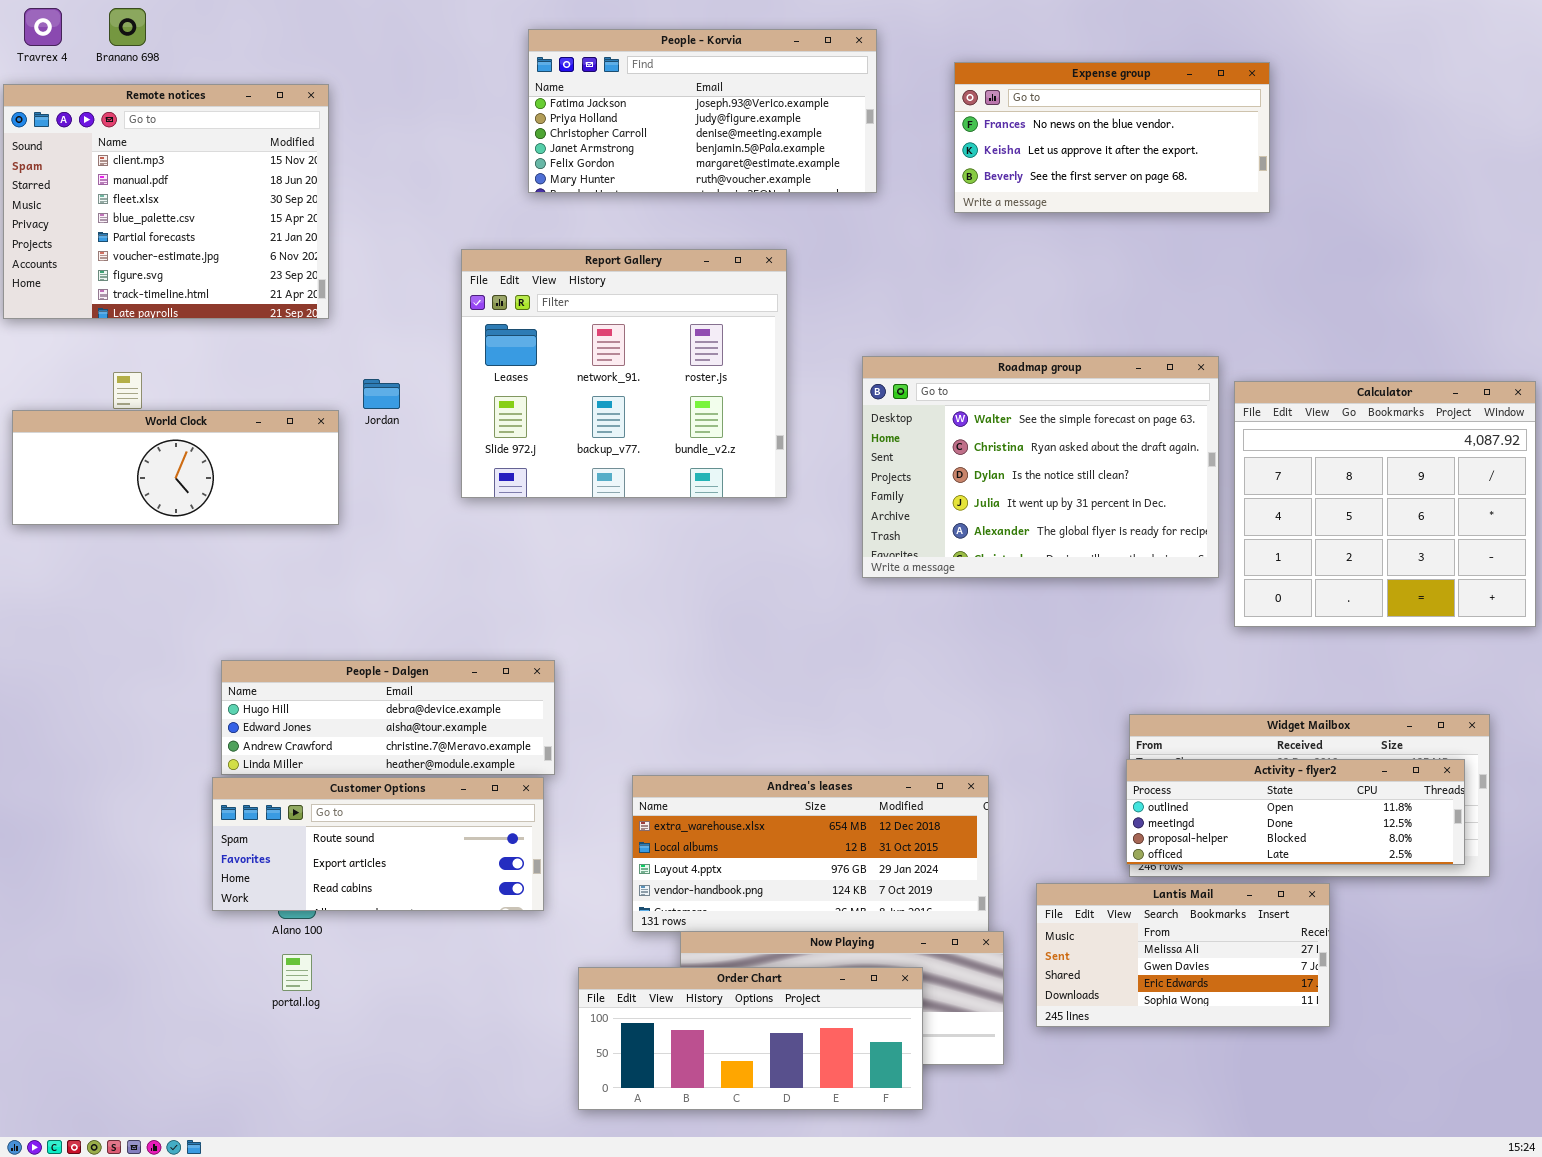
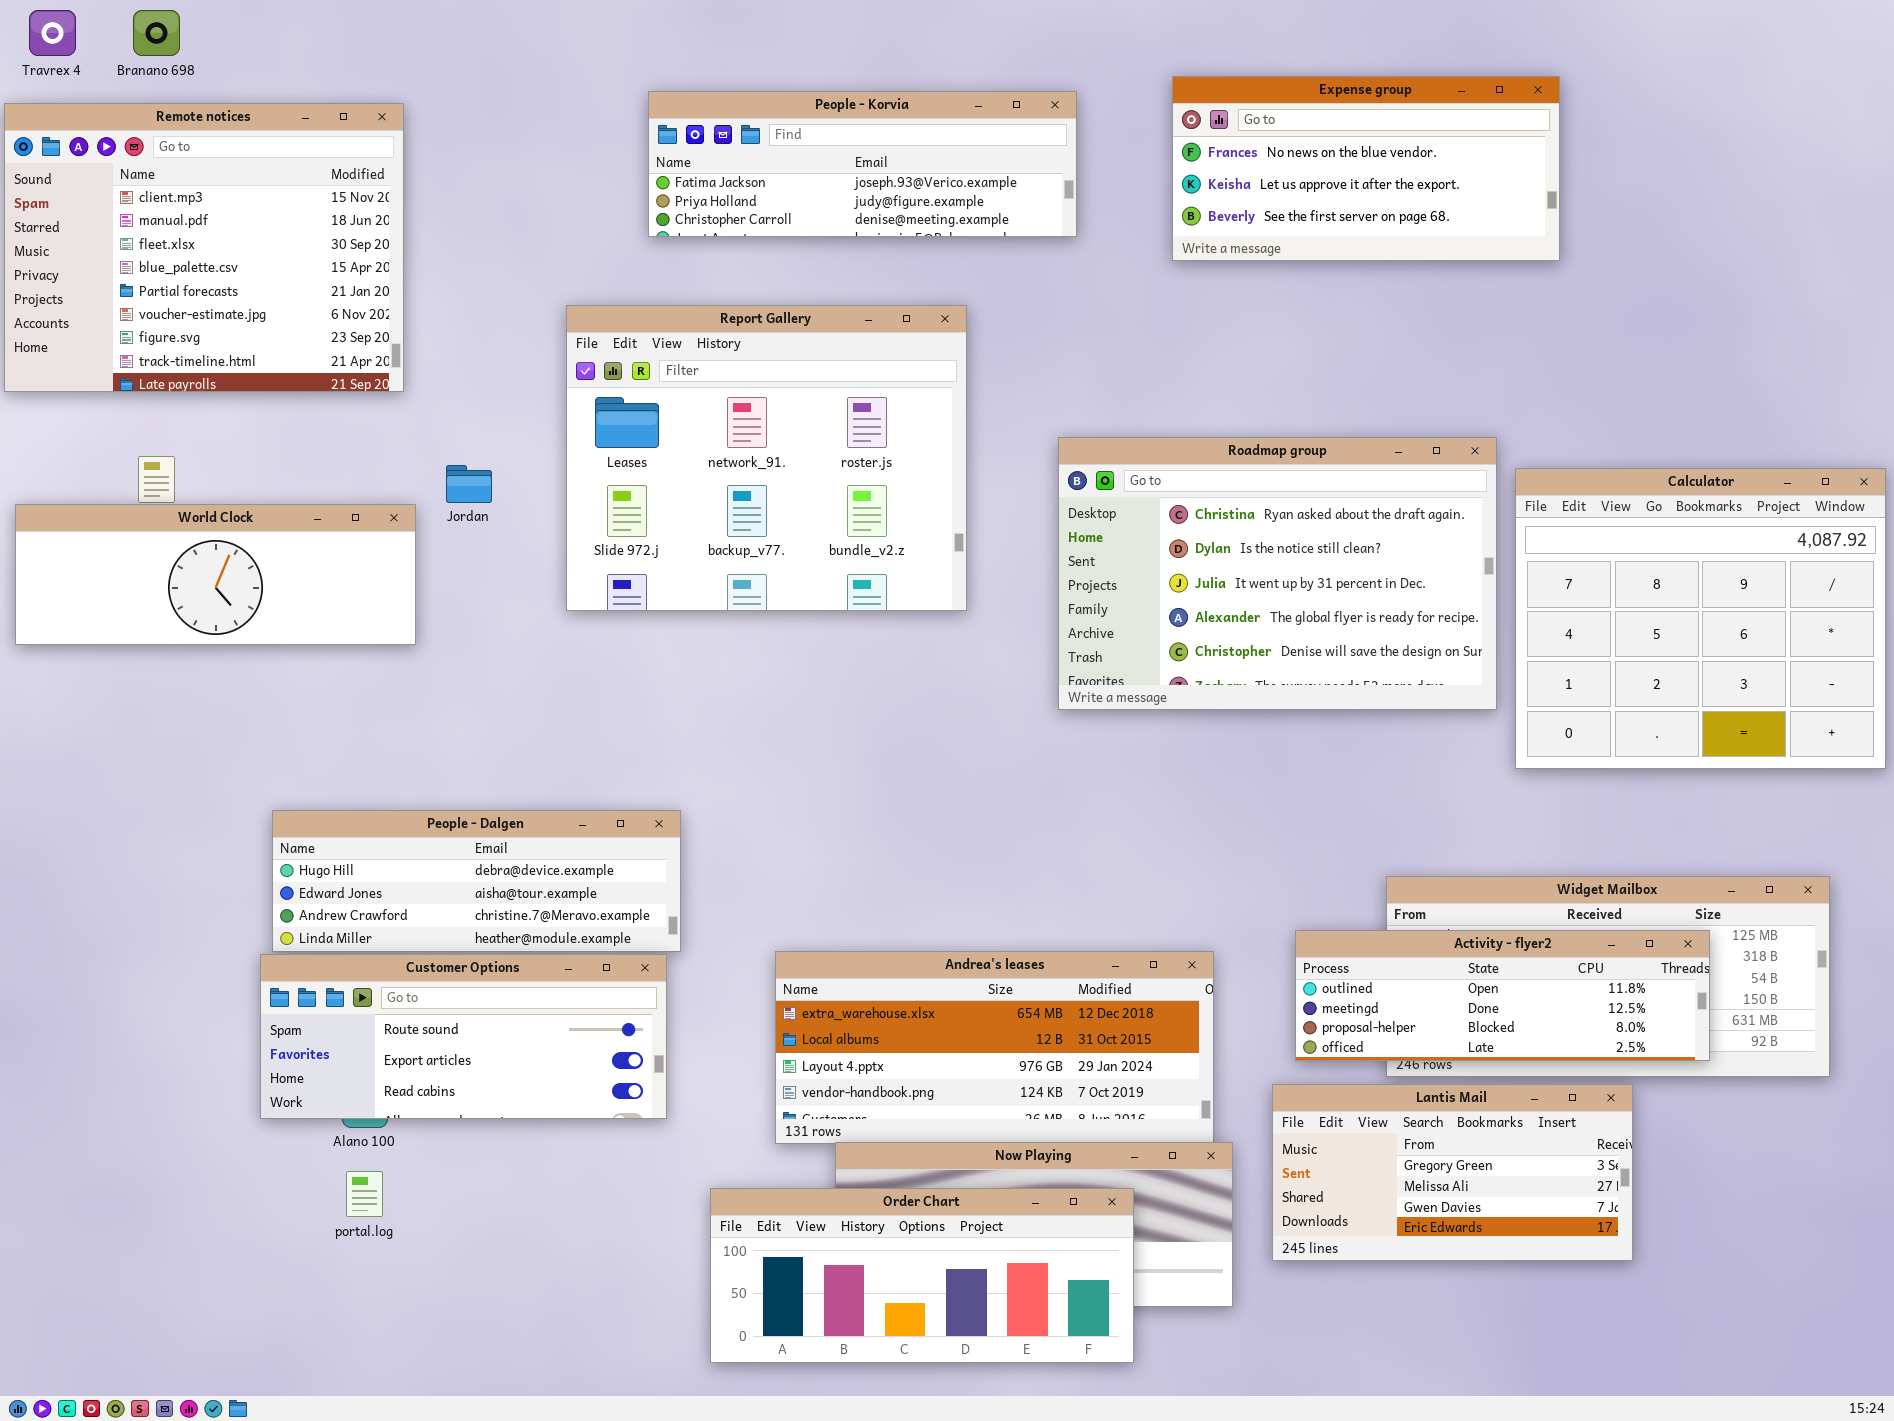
People - Korvia: [528,29,877,193] -> [648,91,1077,237], resized
Roadmap group: [862,356,1219,578] -> [1058,437,1497,710], scrolled down 1 row
Activity - flyer2: [1126,759,1465,865] -> [1295,930,1710,1061], moved
Lantis Mail: [1036,883,1330,1027] -> [1272,1084,1633,1261], scrolled up 1 row

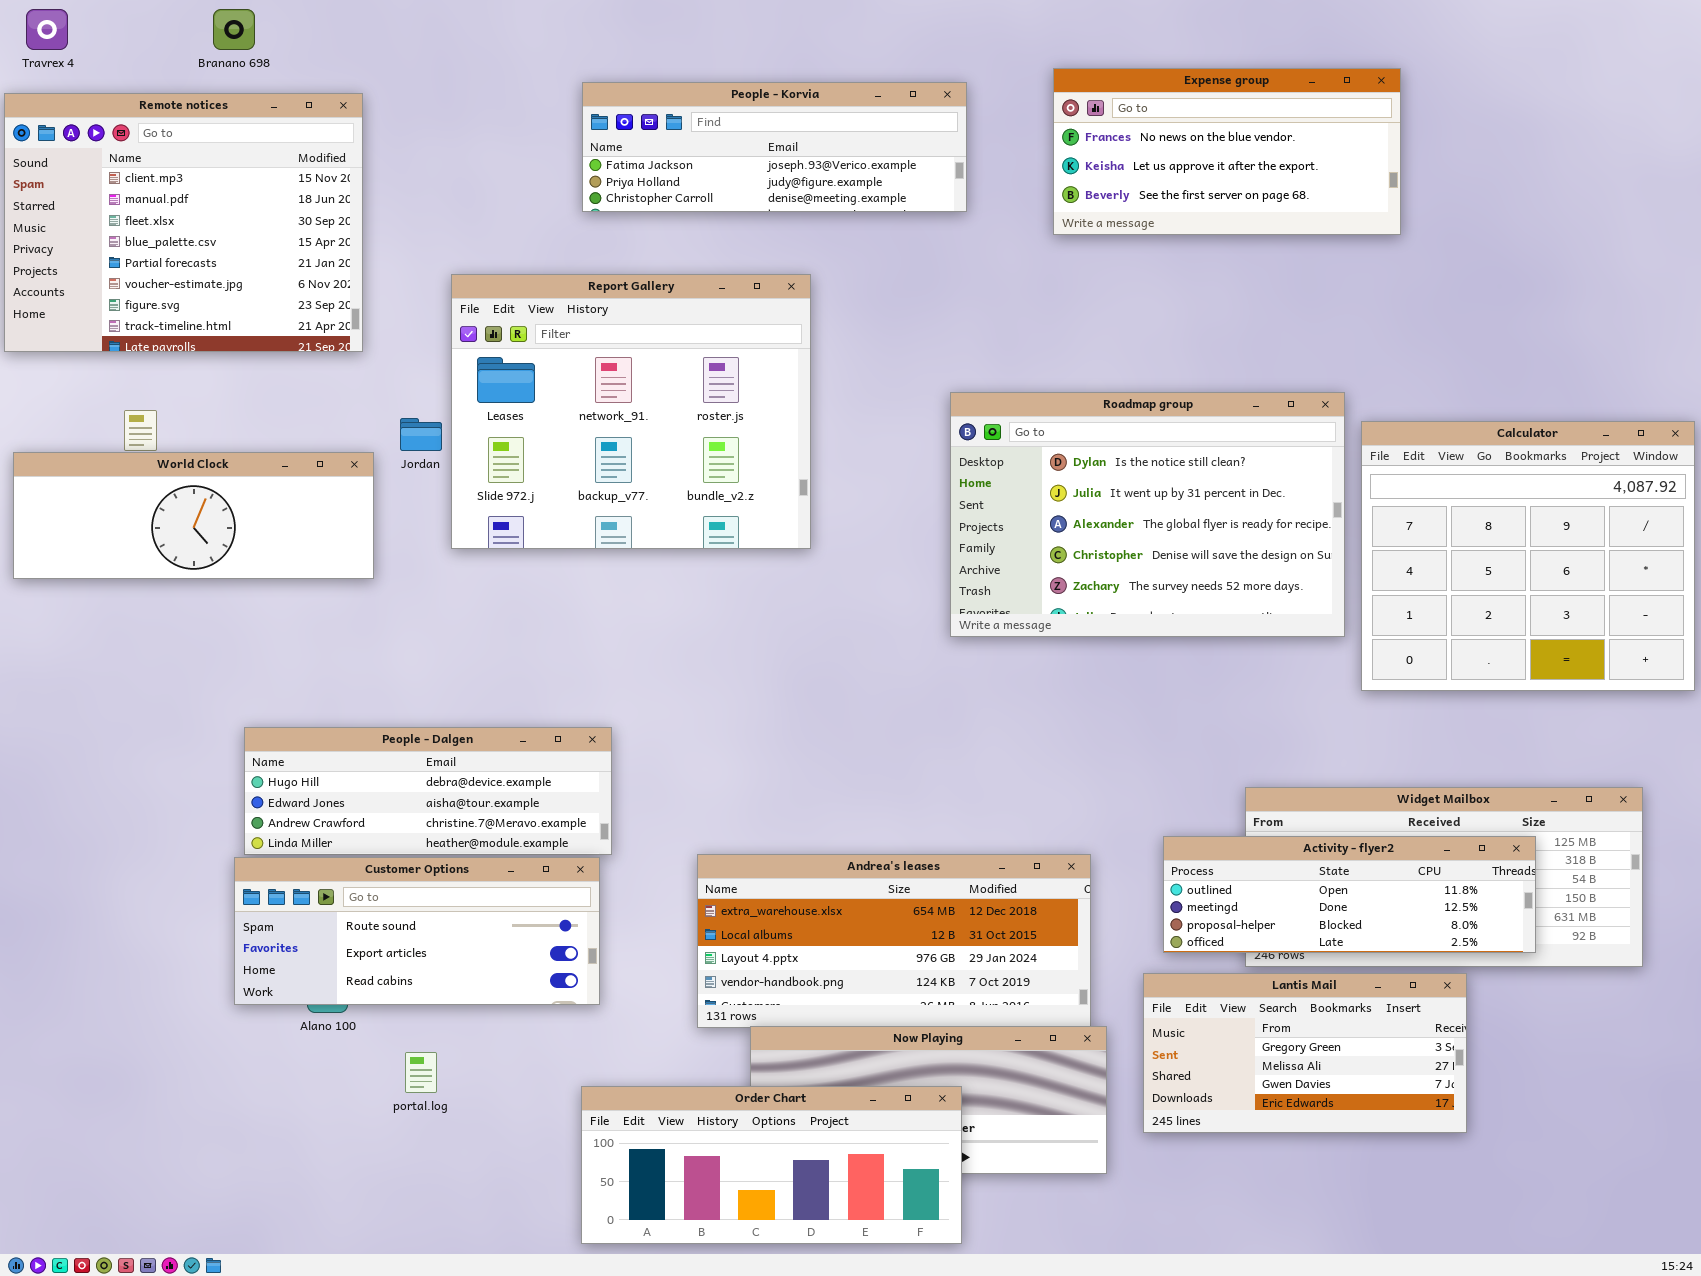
Branano 698: [133,10,180,56] -> [213,9,255,50], moved
Report Gallery: [566,305,967,611] -> [451,274,811,549], moved
Roadmap group: [1058,437,1497,710] -> [950,392,1345,637], scrolled down 1 row
portal.log: [346,1171,383,1217] -> [405,1052,437,1093], moved
Order Chart: [710,1188,1134,1363] -> [581,1086,962,1244], moved

